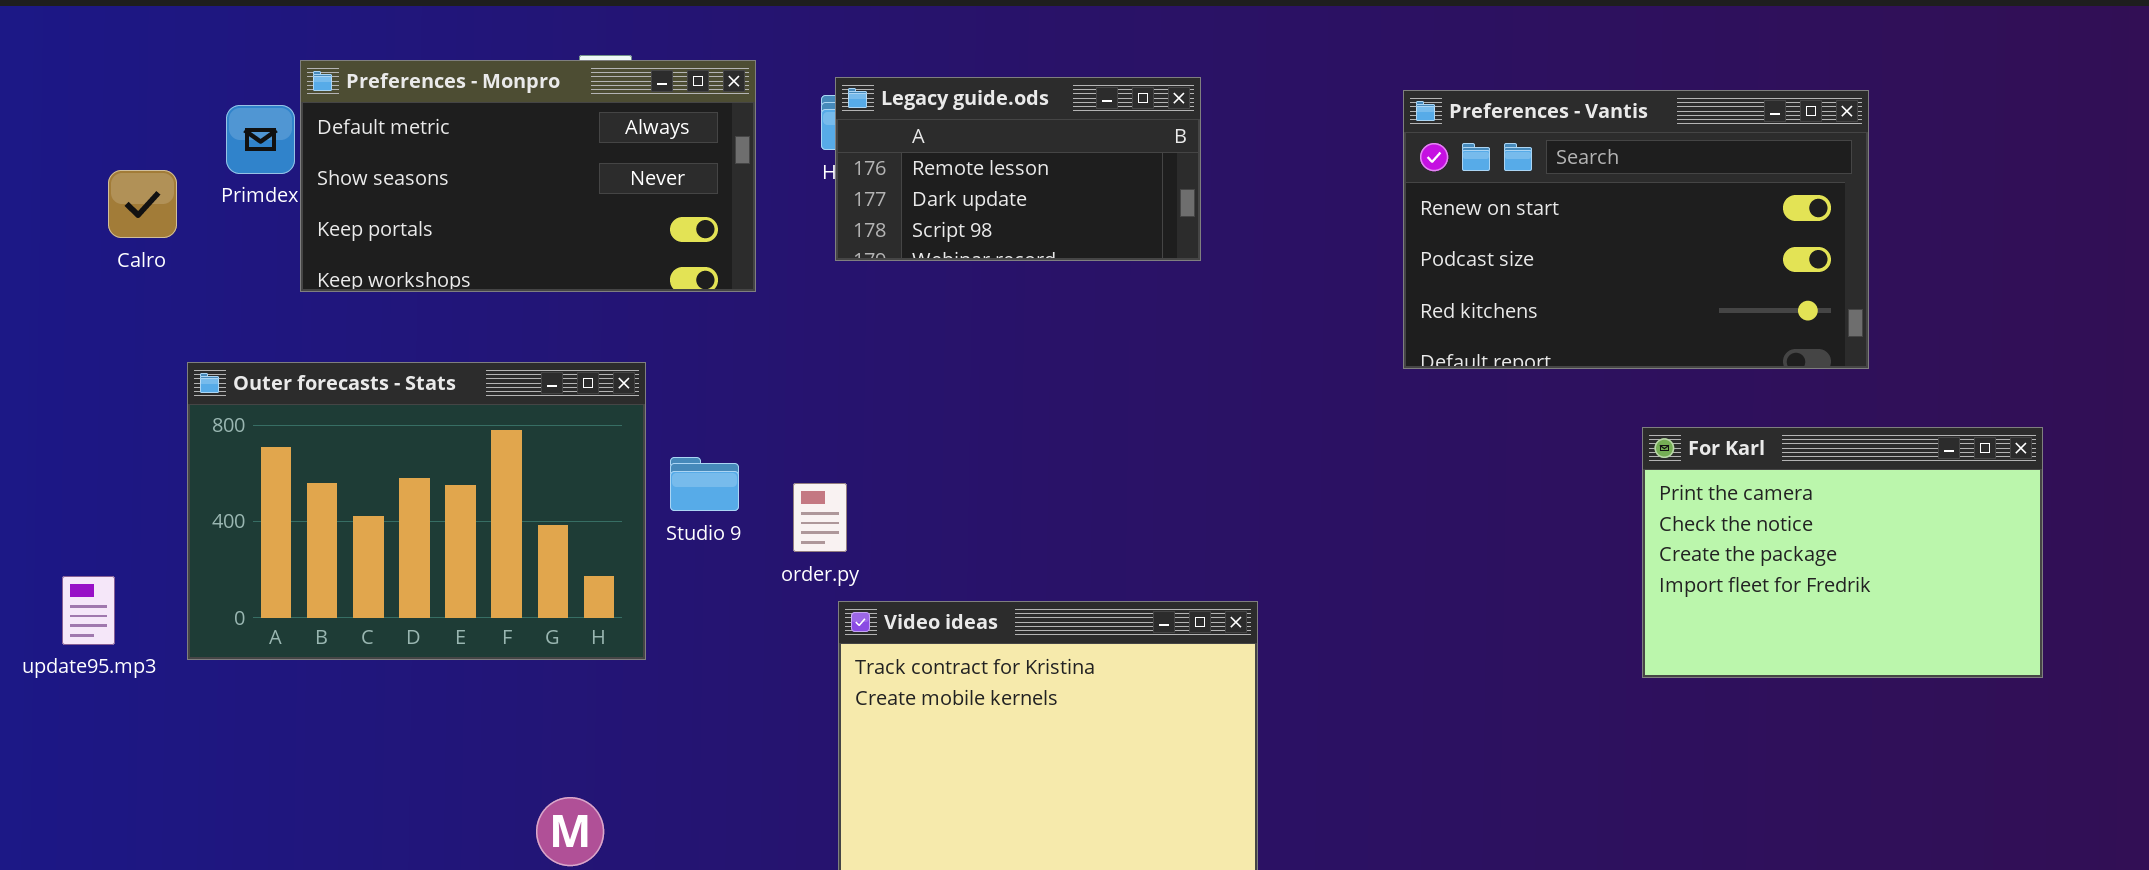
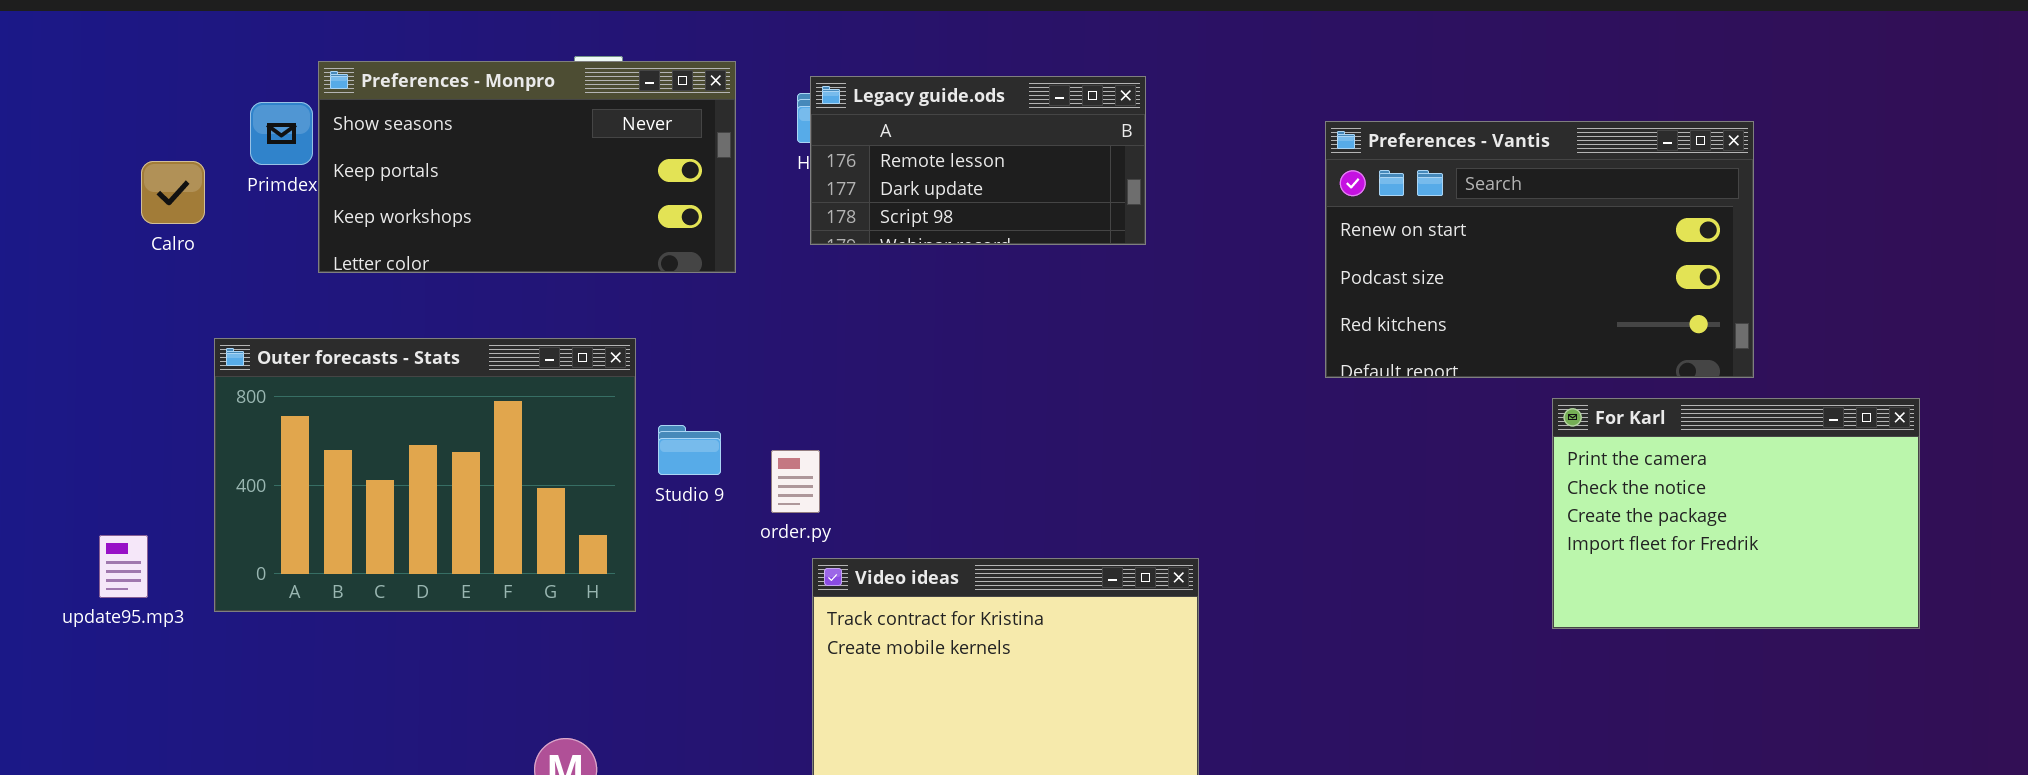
Preferences - Monpro: [300,60,756,292] -> [318,61,736,273], scrolled down 1 row
Preferences - Vantis: [1403,90,1869,369] -> [1325,121,1754,378], moved

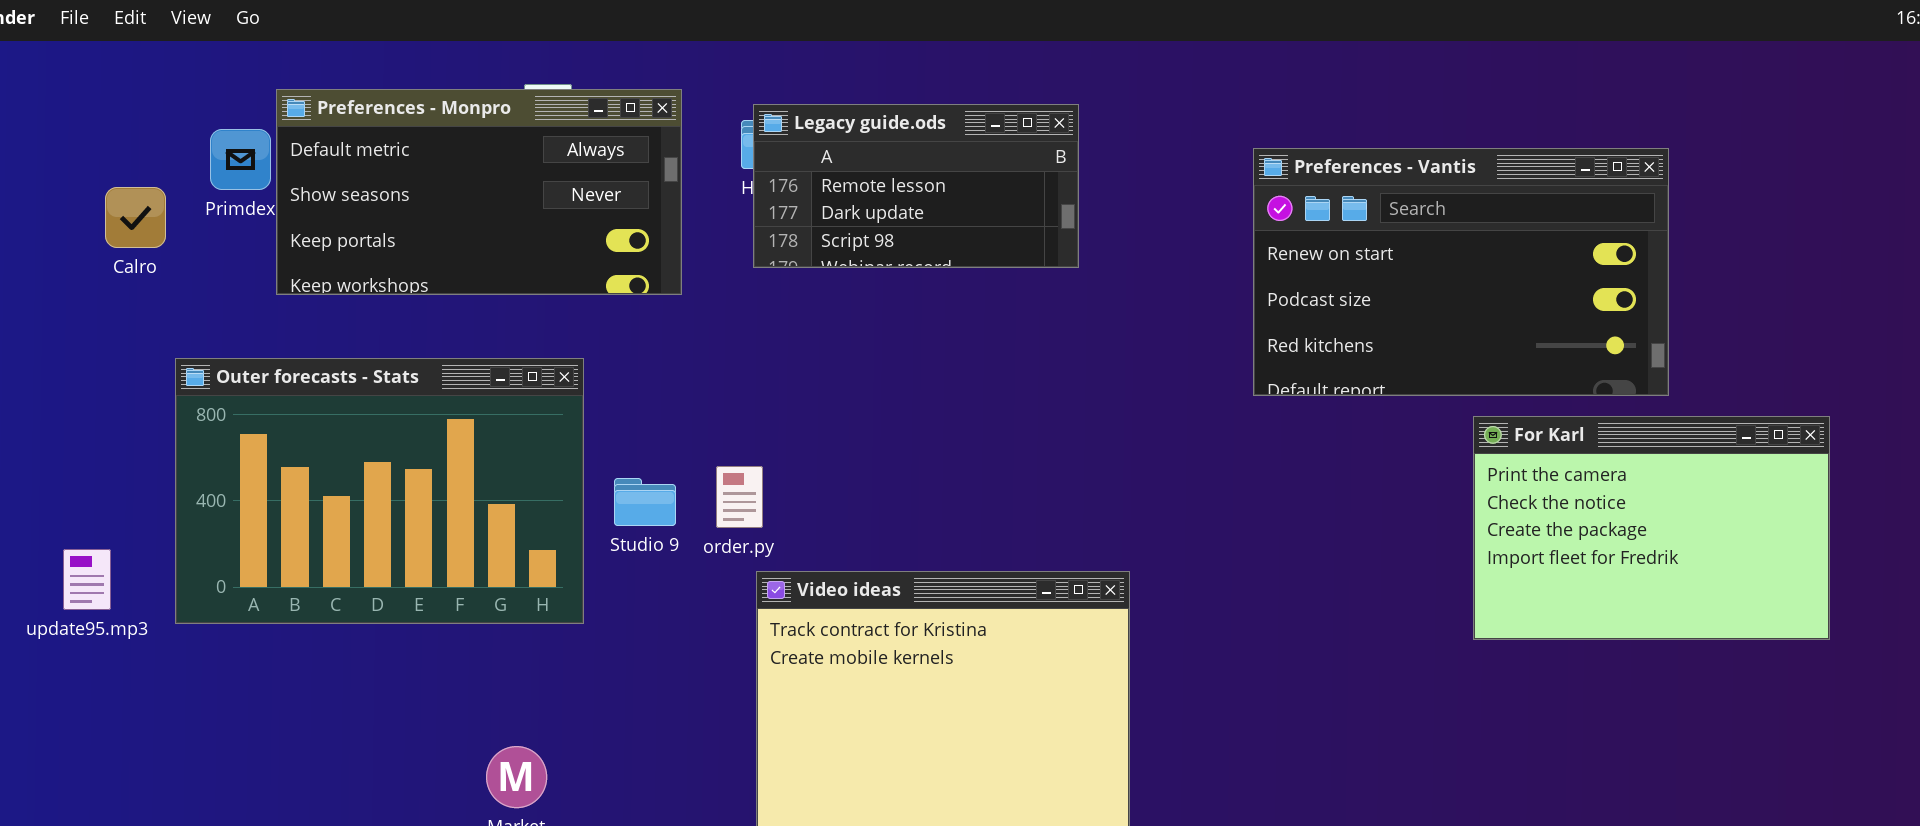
Preferences - Monpro: [318,61,736,273] -> [276,89,682,295], scrolled up 1 row
Studio 9: [658,425,721,475] -> [614,478,676,526], moved

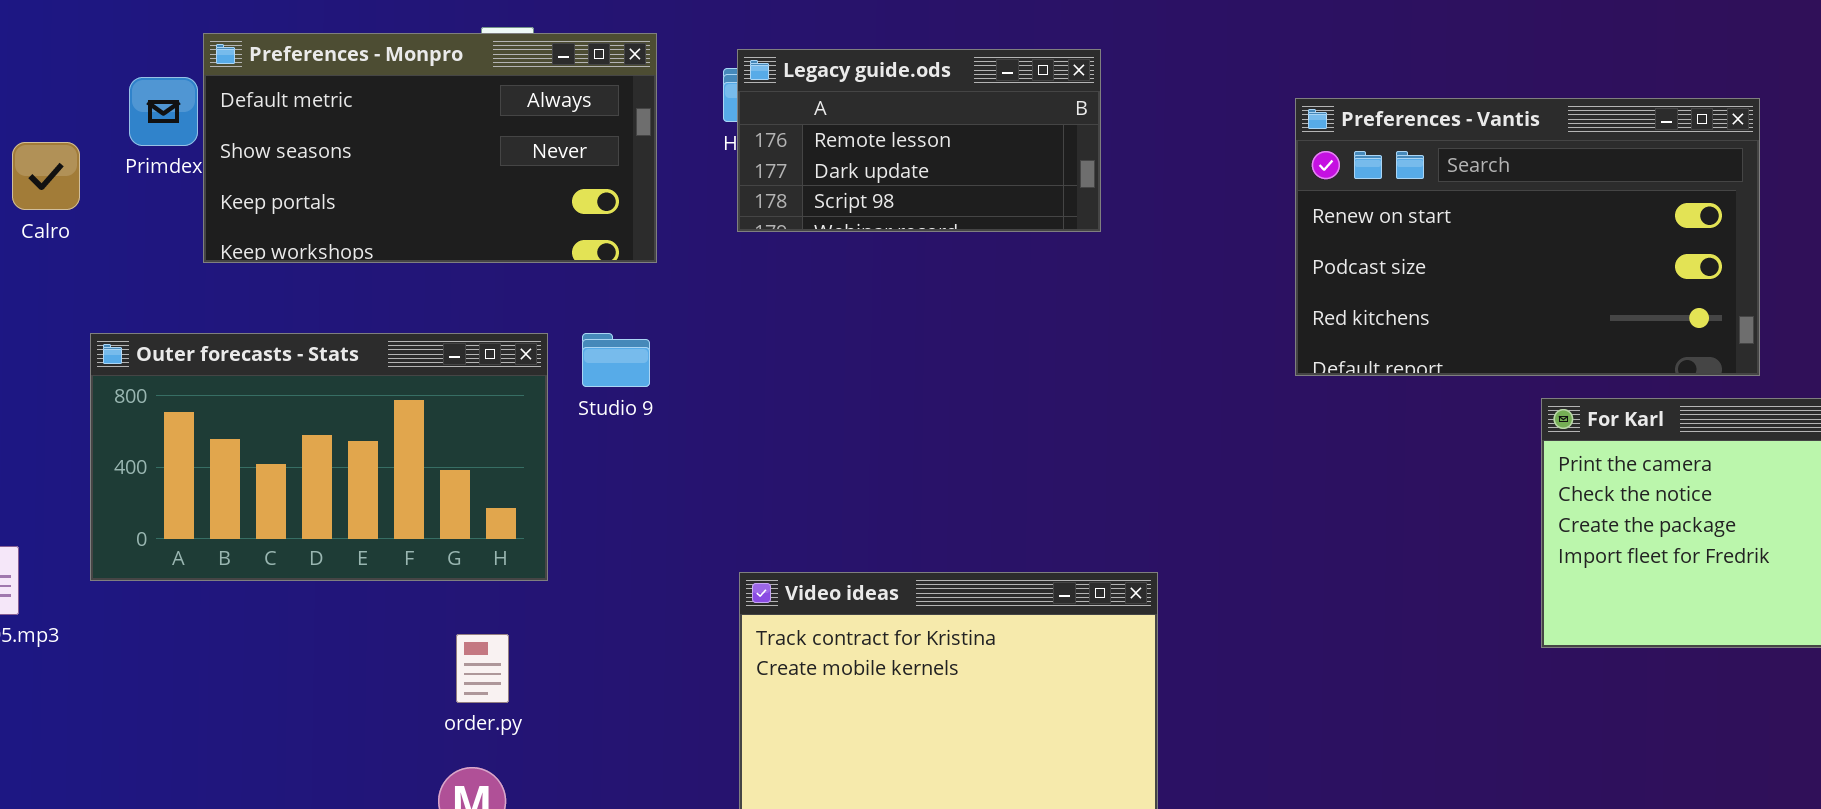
Outer forecasts - Stats: [175,358,584,624] -> [90,333,548,581], resized
order.py: [716,466,763,528] -> [456,634,509,703], moved
Studio 9: [614,478,676,526] -> [582,333,650,387], moved

